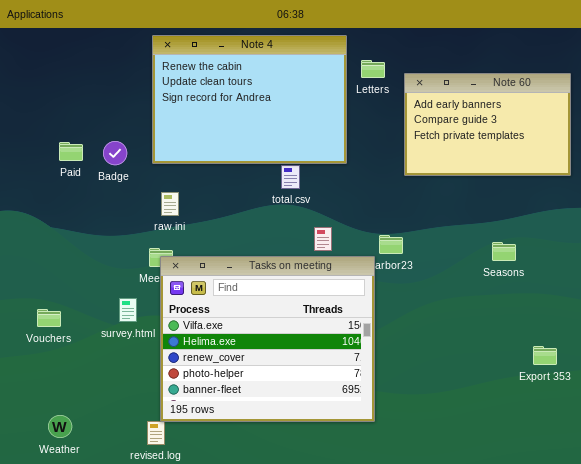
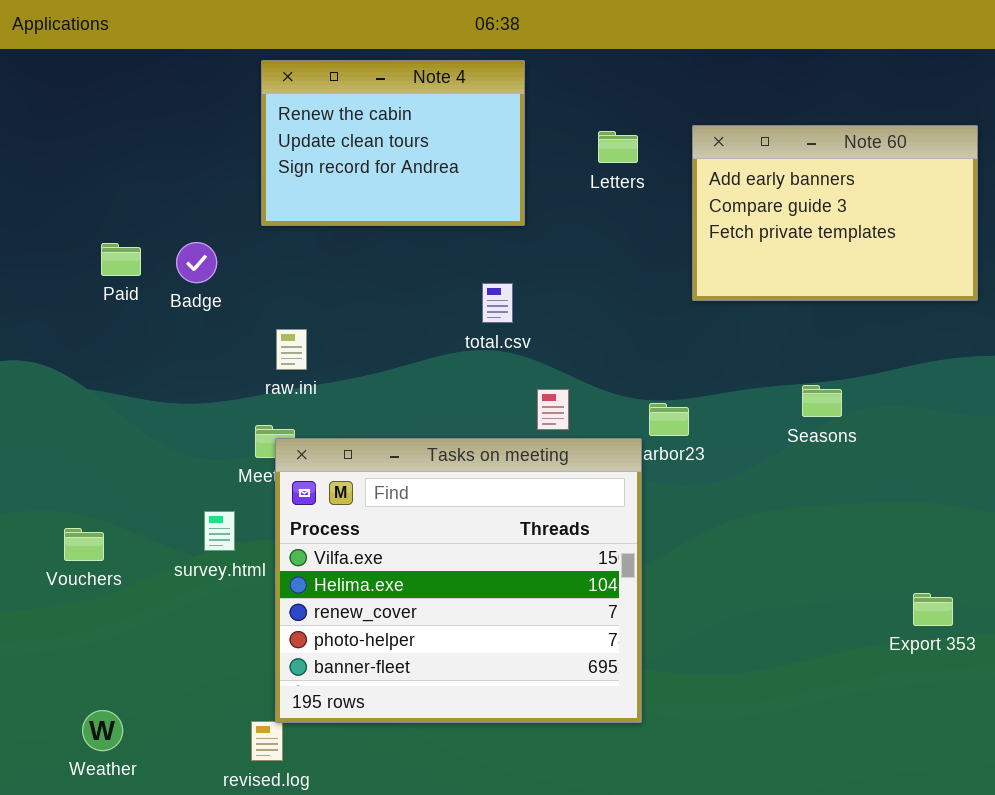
Note 4: [152,35,347,164] -> [261,60,525,226], resized
Letters: [361,60,385,78] -> [598,131,638,163], moved
Seasons: [492,242,516,261] -> [802,385,842,417], moved

